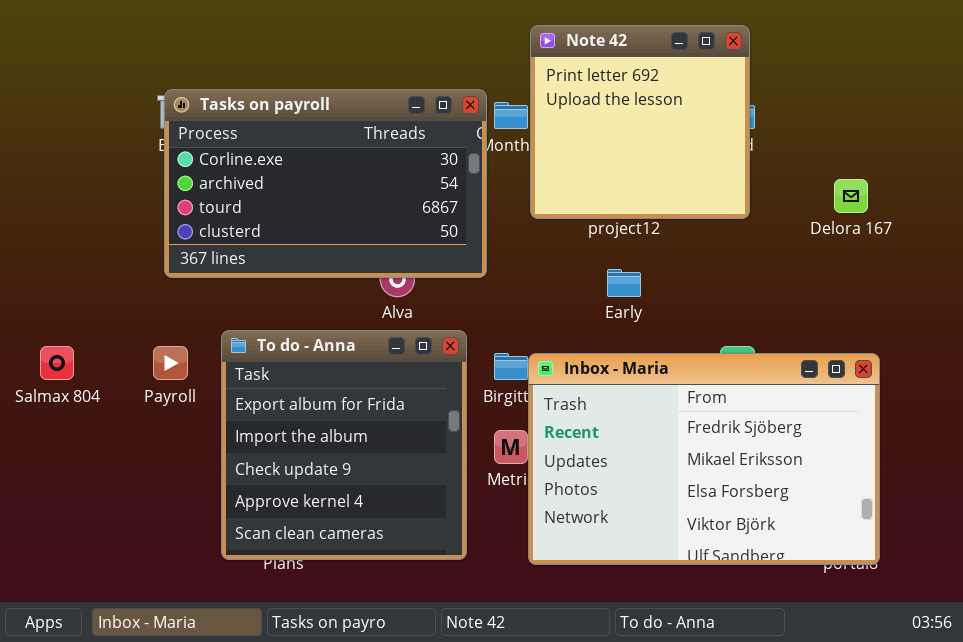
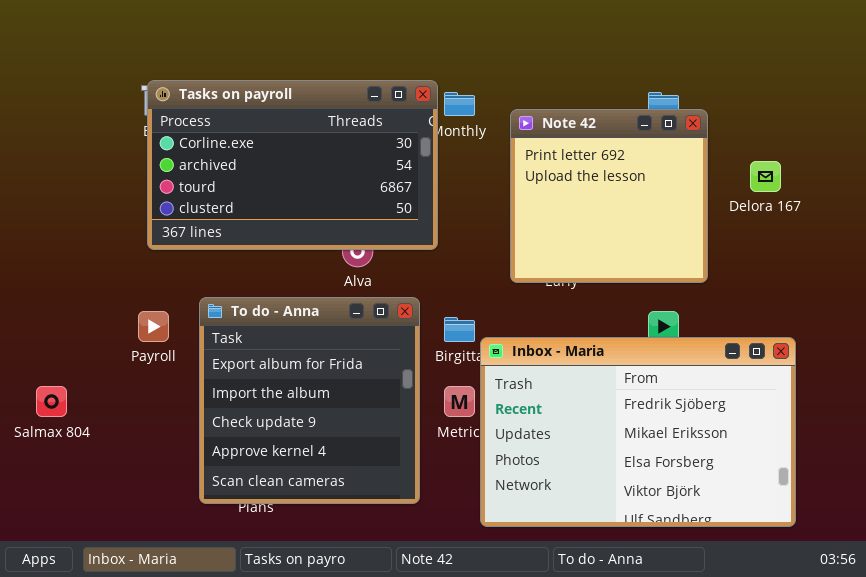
Note 42: [530,25,750,219] -> [510,109,708,283], moved
Salmax 804: [40,346,74,380] -> [36,386,67,417], moved
Inbox - Maria: [528,353,880,565] -> [480,337,796,527], moved

